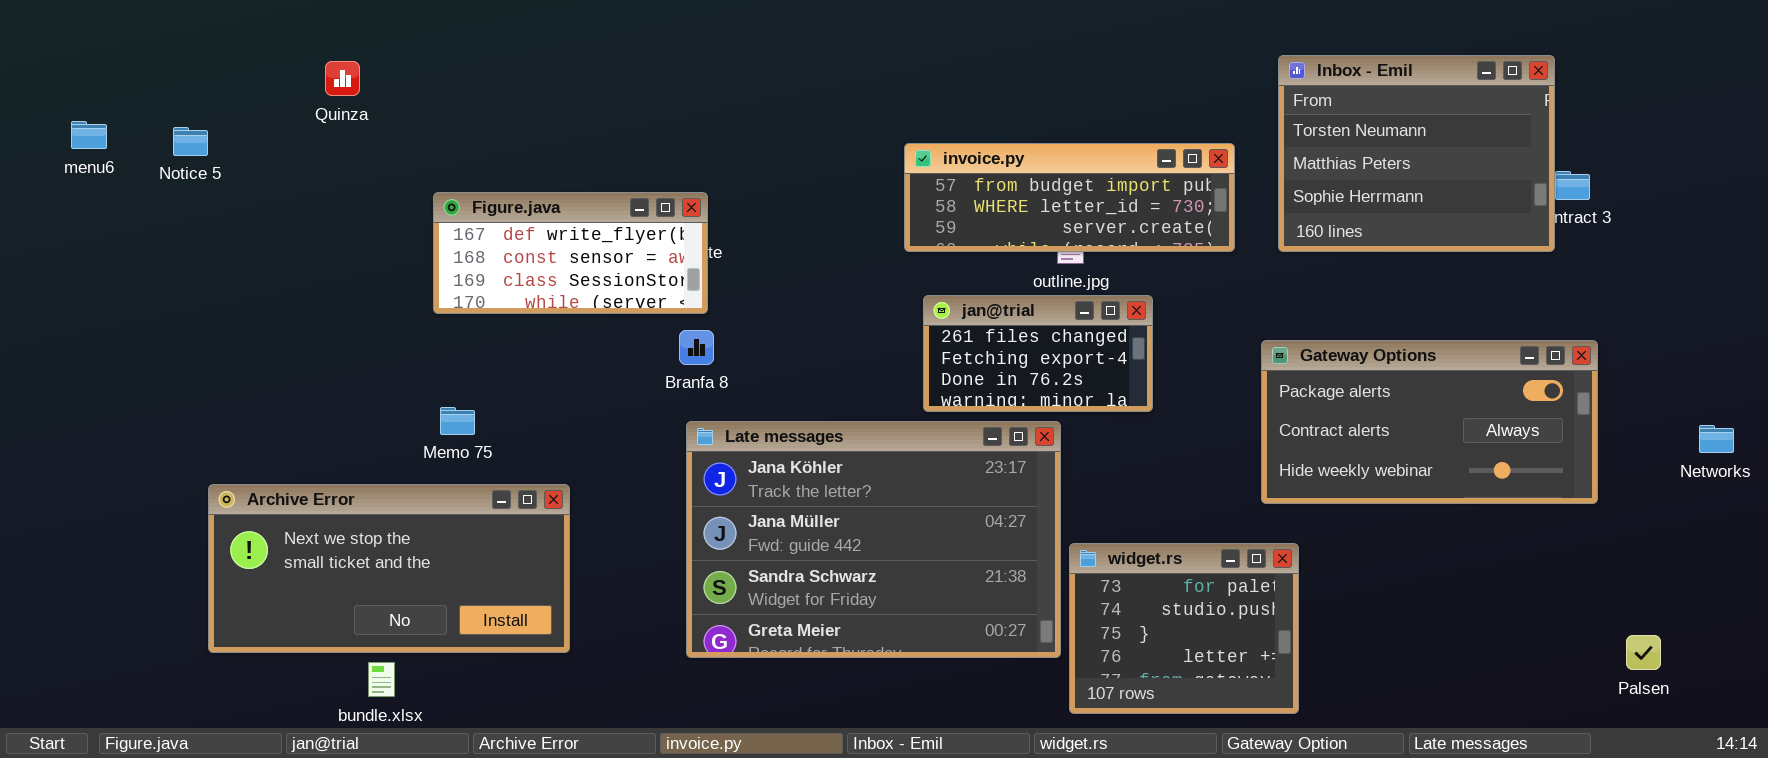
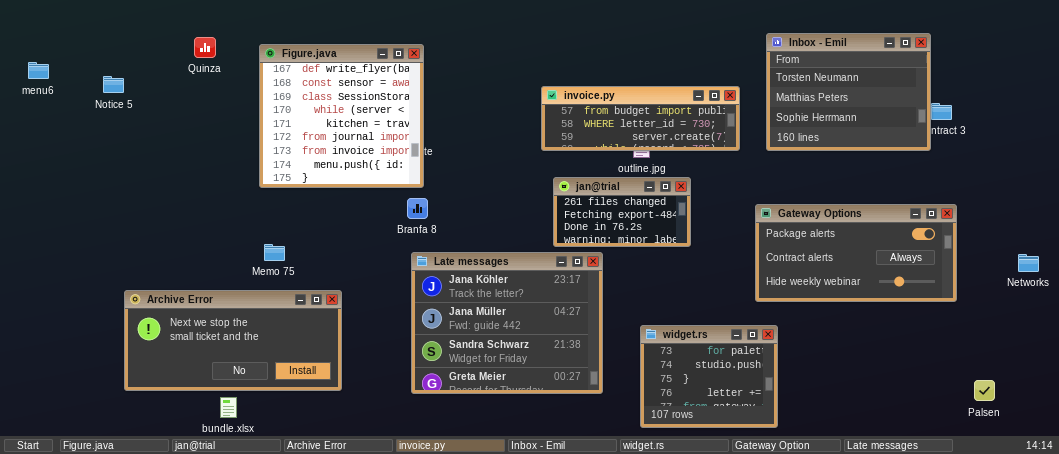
menu6: [71,121,107,149] -> [28,62,49,79], moved
Figure.java: [433,192,708,314] -> [259,44,424,188], resized
Late messages: [686,421,1061,658] -> [411,252,603,394], resized

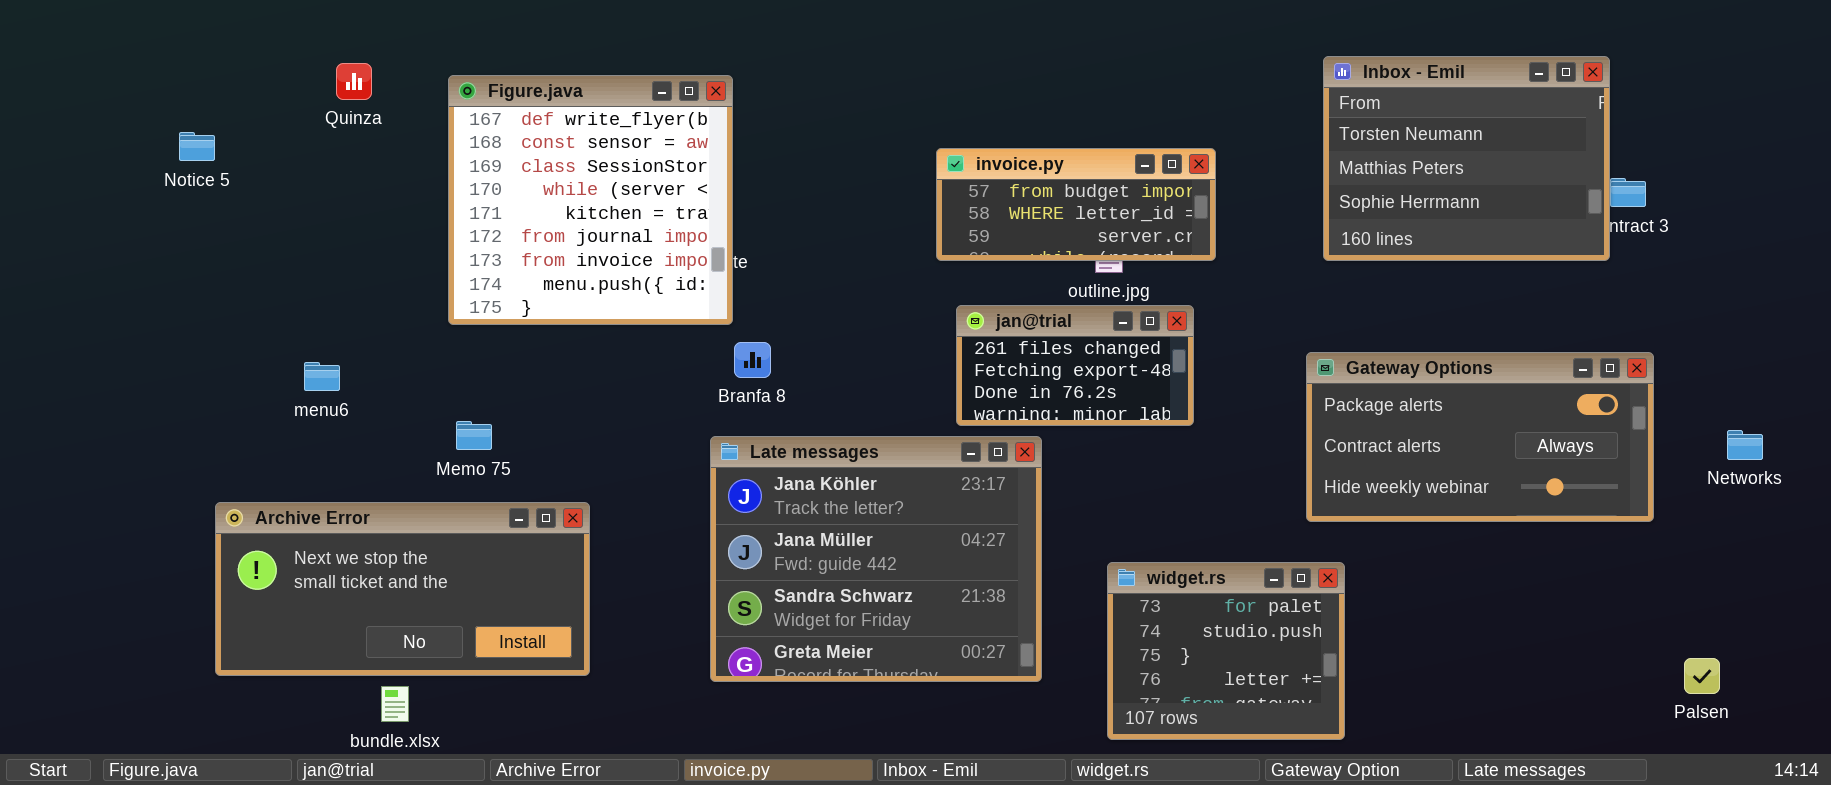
menu6: [28,62,49,79] -> [304,362,340,391], moved
invoice.py: [541,86,740,151] -> [936,148,1216,261], resized
Branfa 8: [407,198,428,219] -> [734,342,771,378], moved
Networks: [1018,254,1039,272] -> [1727,430,1763,460], moved

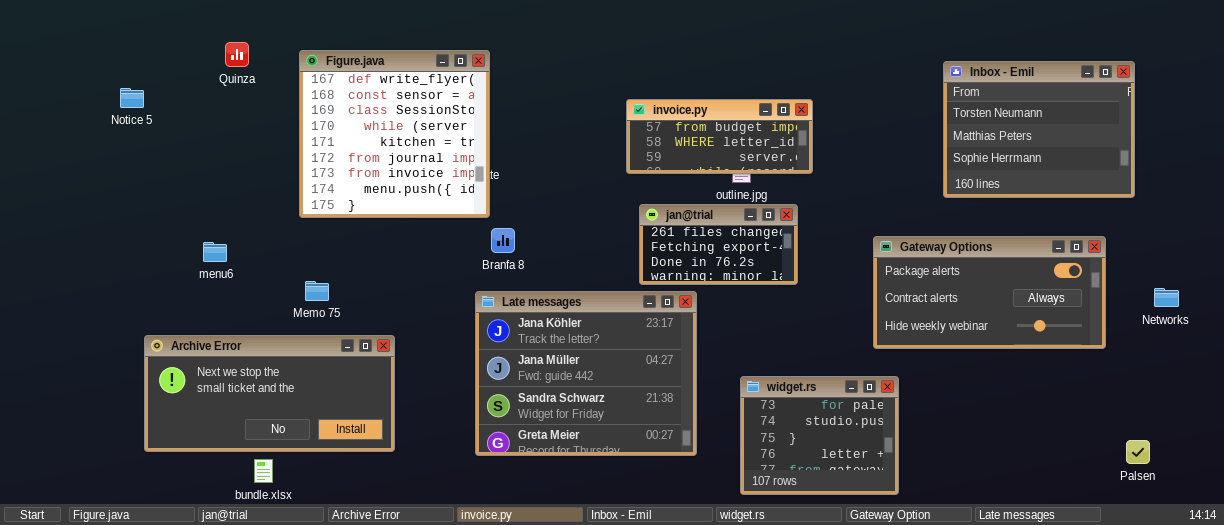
Inbox - Emil: [1323,56,1610,261] -> [943,61,1135,198], moved

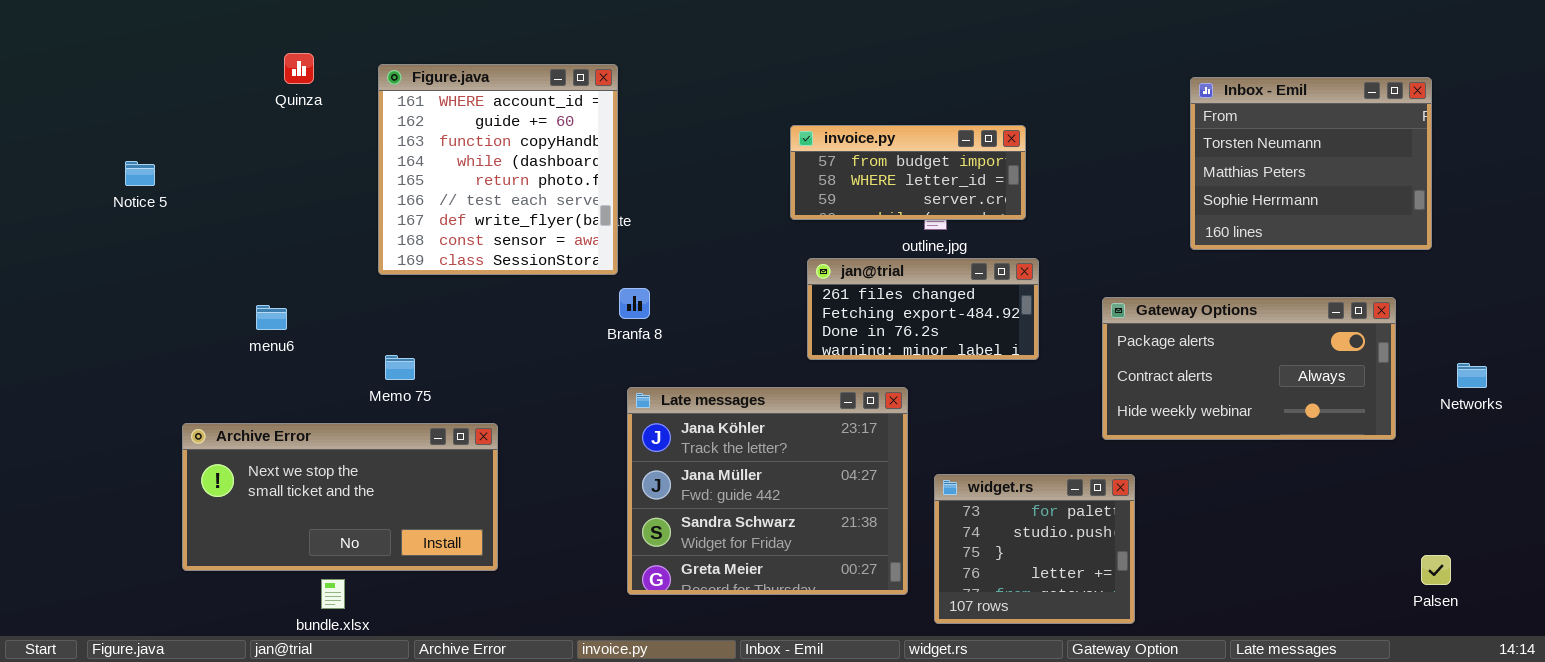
Figure.java: [299,50,490,218] -> [378,64,618,275], scrolled up 6 rows
Notice 5: [120,88,144,108] -> [125,161,155,186], moved
jan@trial: [639,204,798,285] -> [807,258,1039,360], resized
Late messages: [475,291,697,456] -> [627,387,908,595], moved

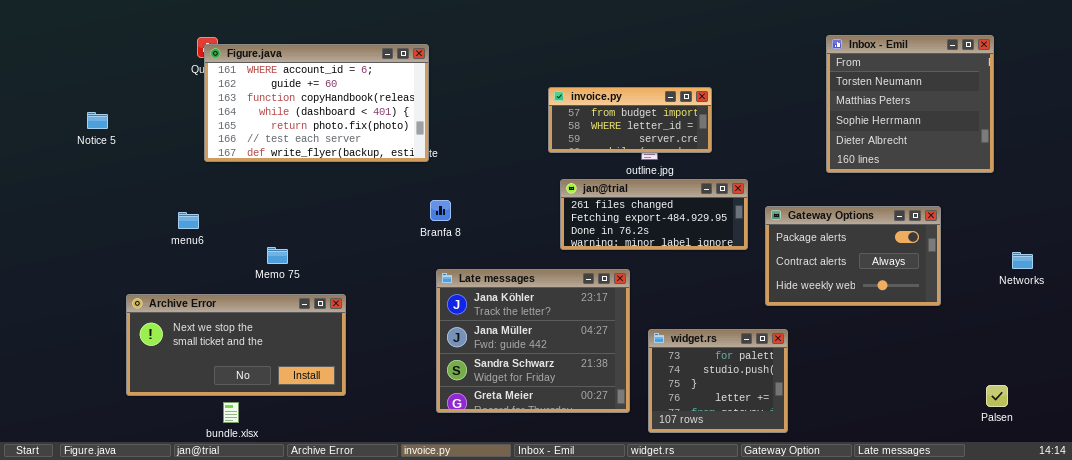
Figure.java: [378,64,618,275] -> [204,44,429,162], resized
Inbox - Emil: [1190,77,1432,250] -> [826,35,994,173], resized
jan@trial: [807,258,1039,360] -> [560,179,748,250], resized
Gateway Options: [1102,297,1396,440] -> [765,206,941,306], resized

